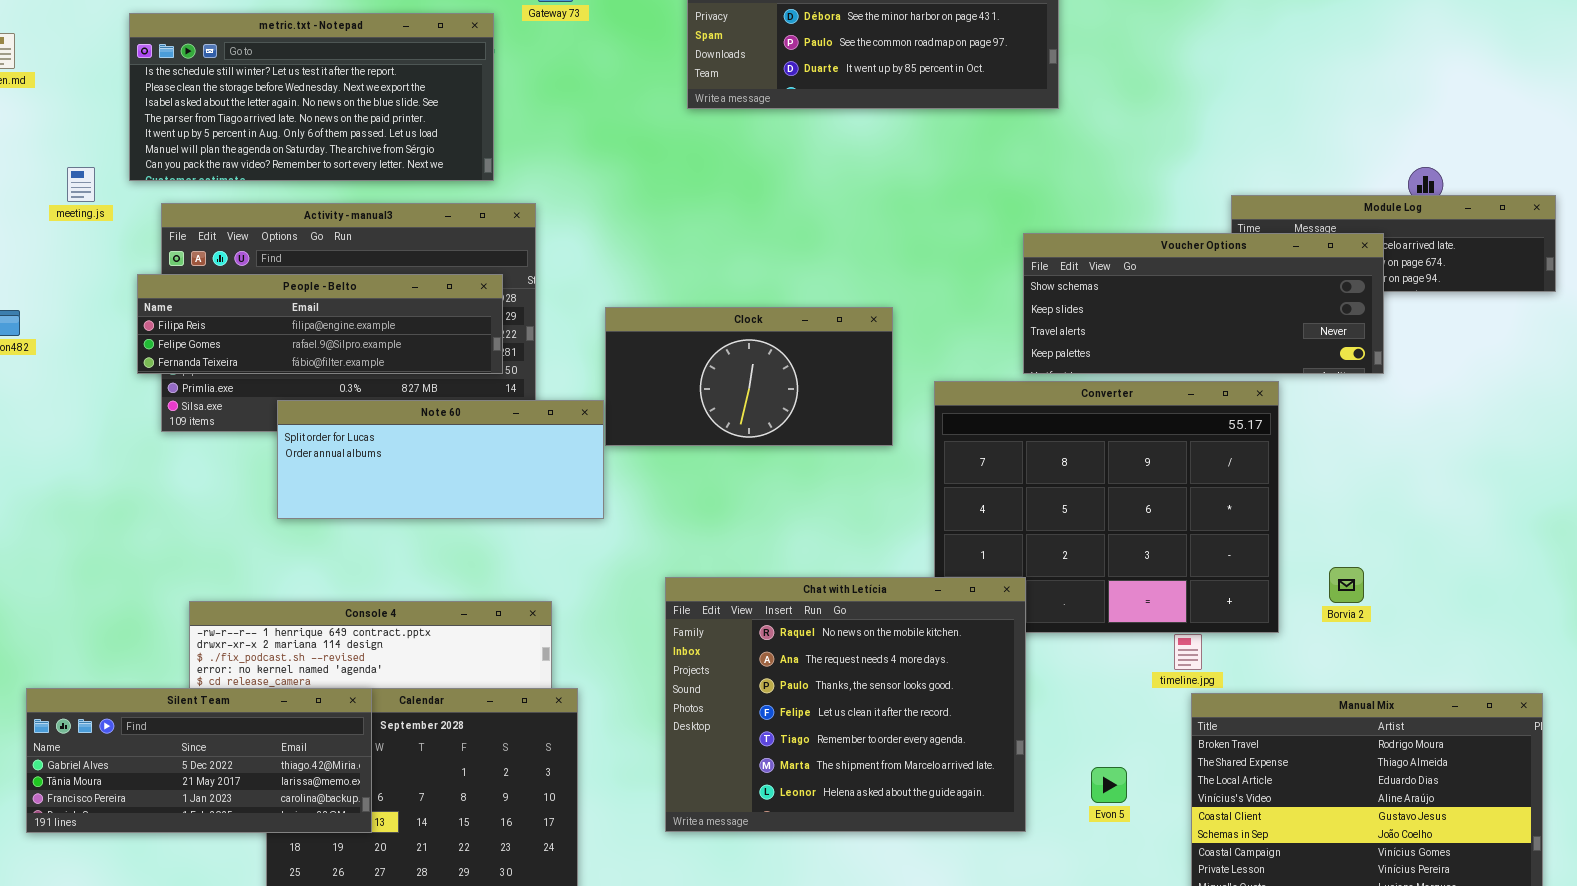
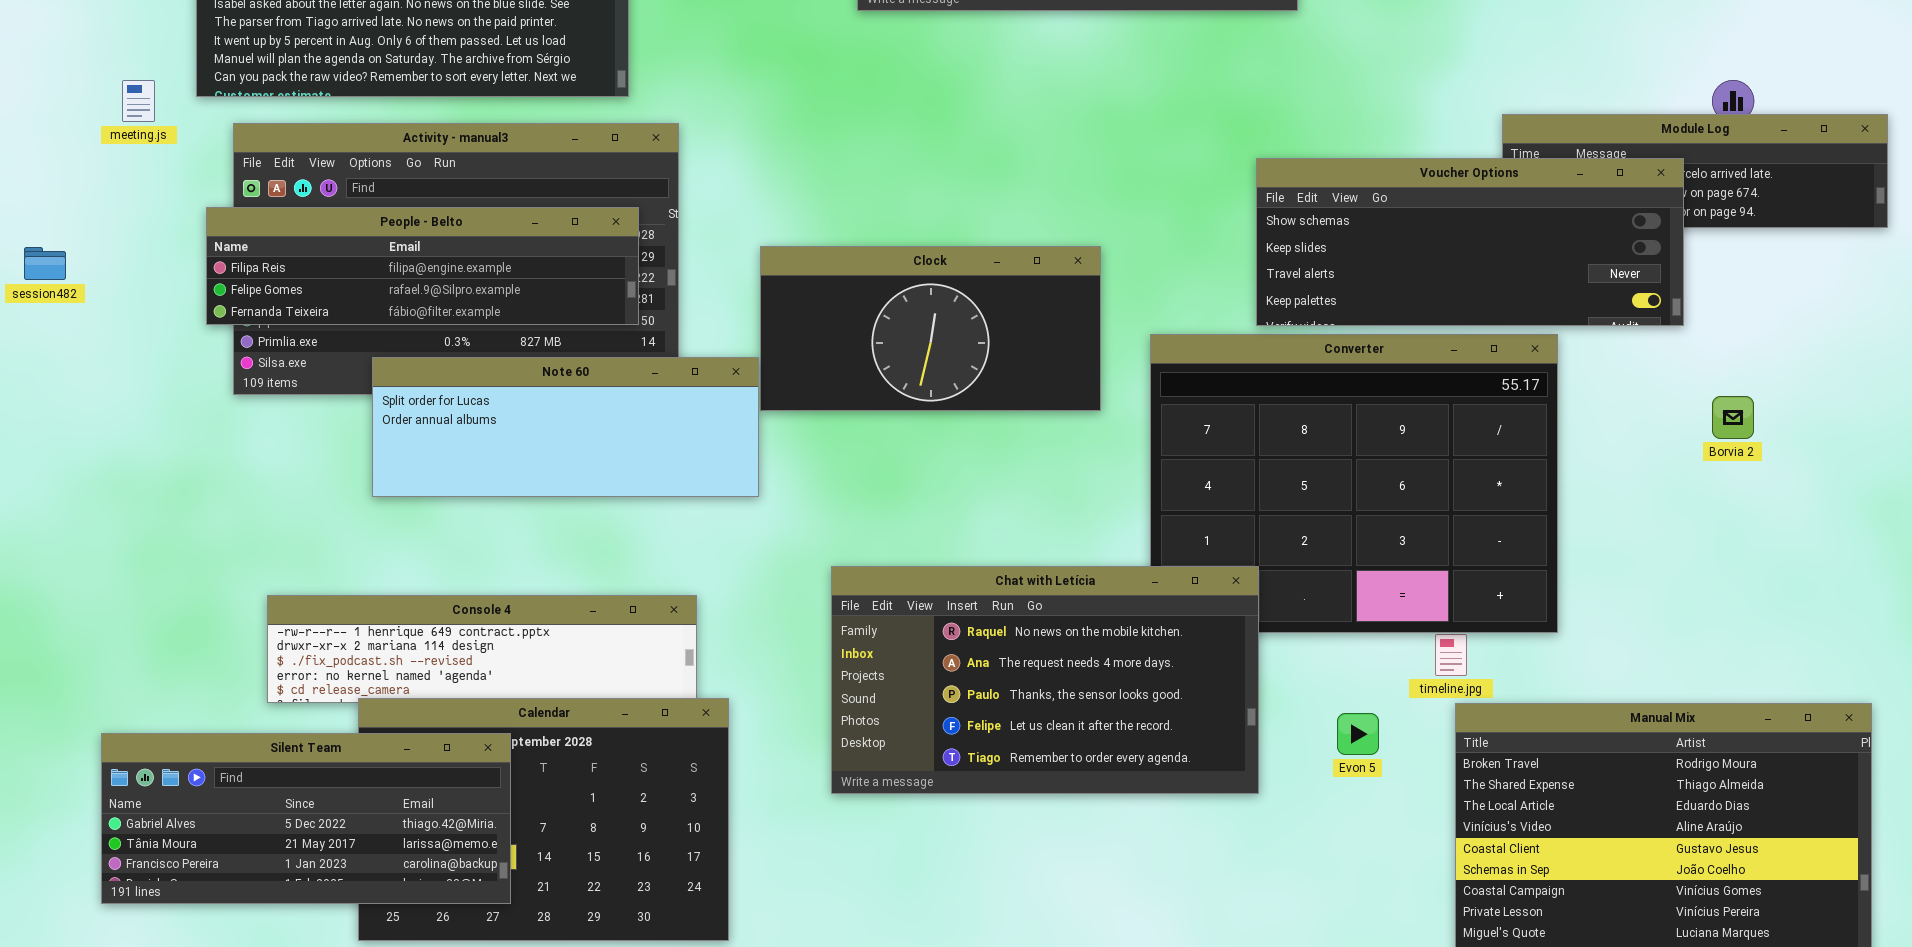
Borvia 2: [1329,567,1364,603] -> [1712,396,1754,439], moved
Chat with Letícia: [665,577,1026,832] -> [831,566,1259,794], resized
Silent Team: [26,688,372,833] -> [101,733,511,904], moved
Evon 5: [1091,767,1127,803] -> [1337,713,1379,755], moved

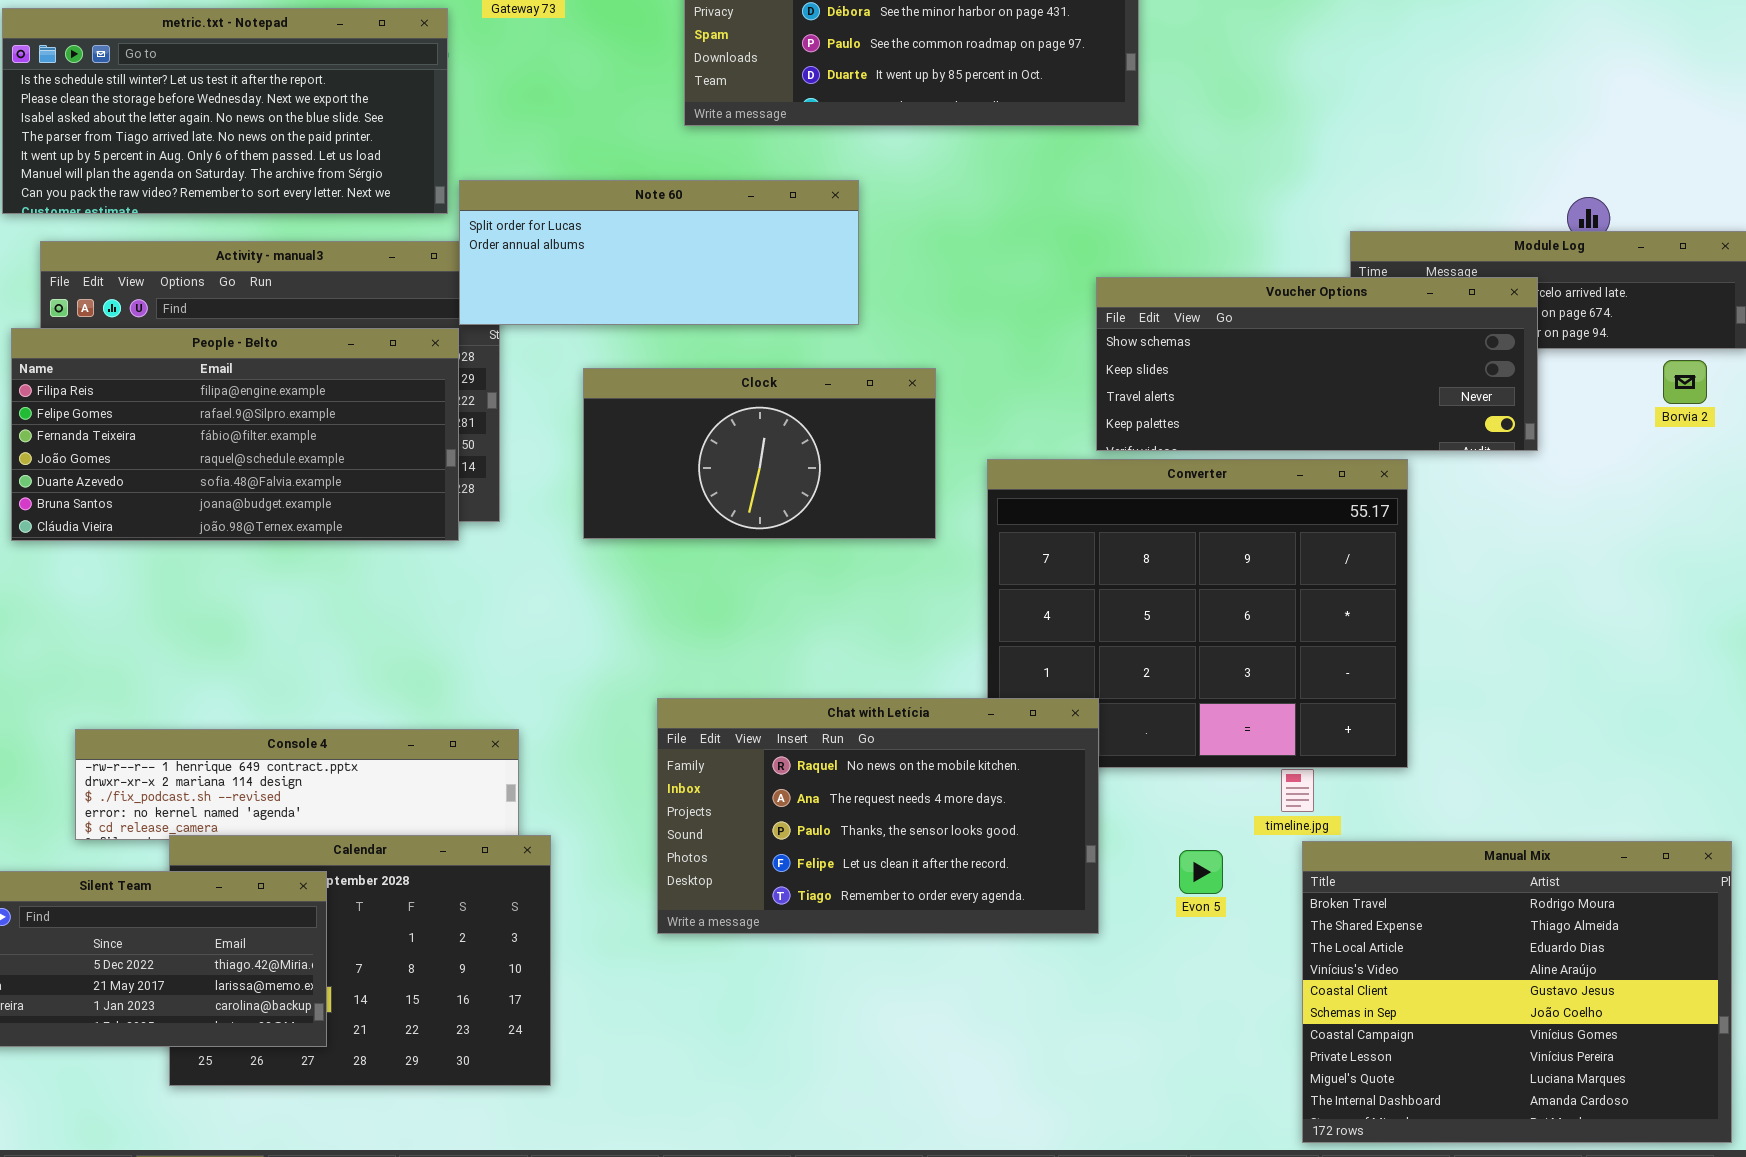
People - Belto: [206,207,639,325] -> [11,328,459,541], resized
Note 60: [372,357,759,497] -> [459,180,859,325], moved
Borvia 2: [1712,396,1754,439] -> [1663,360,1707,404], moved

